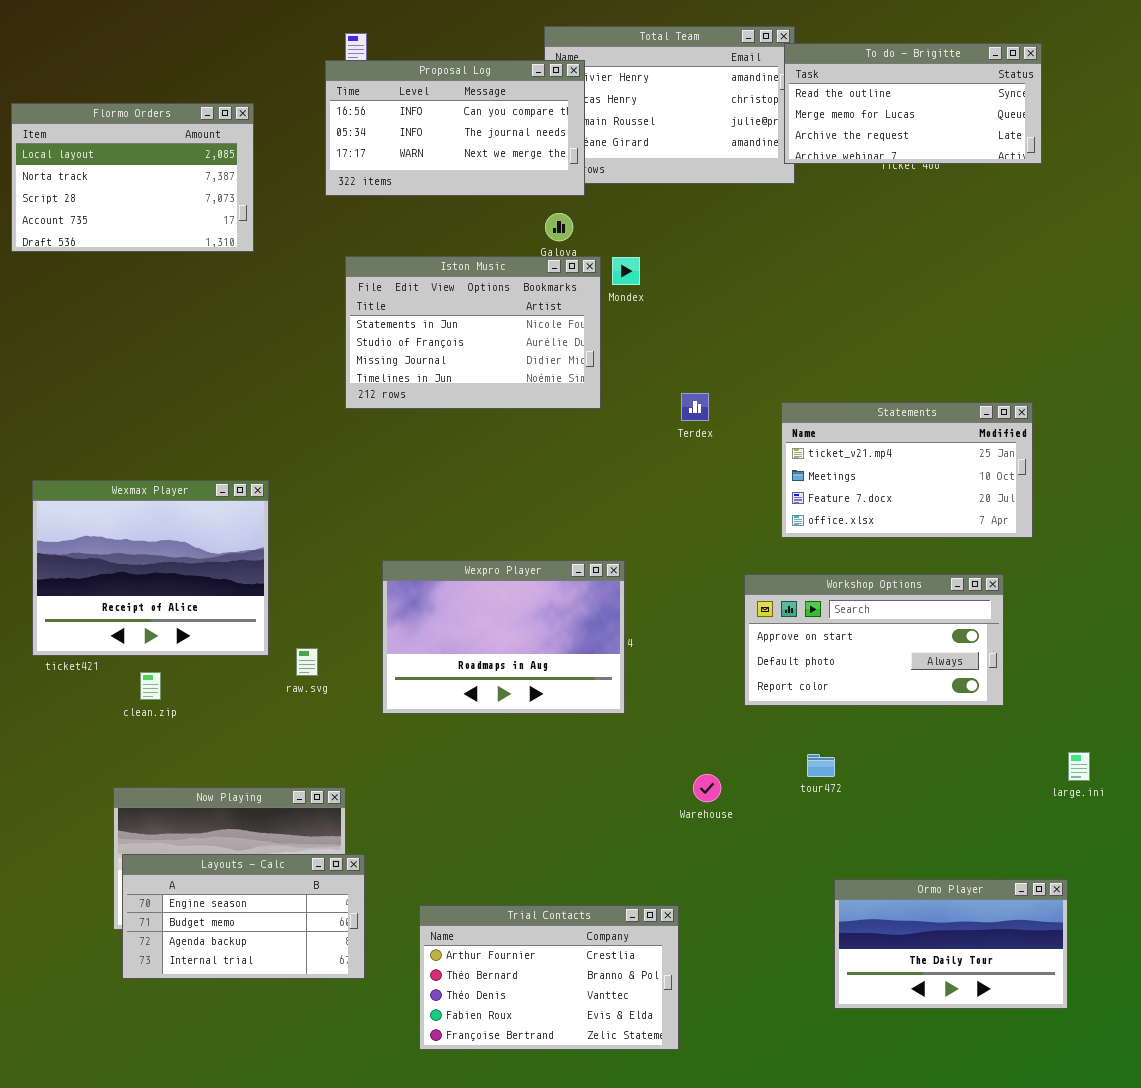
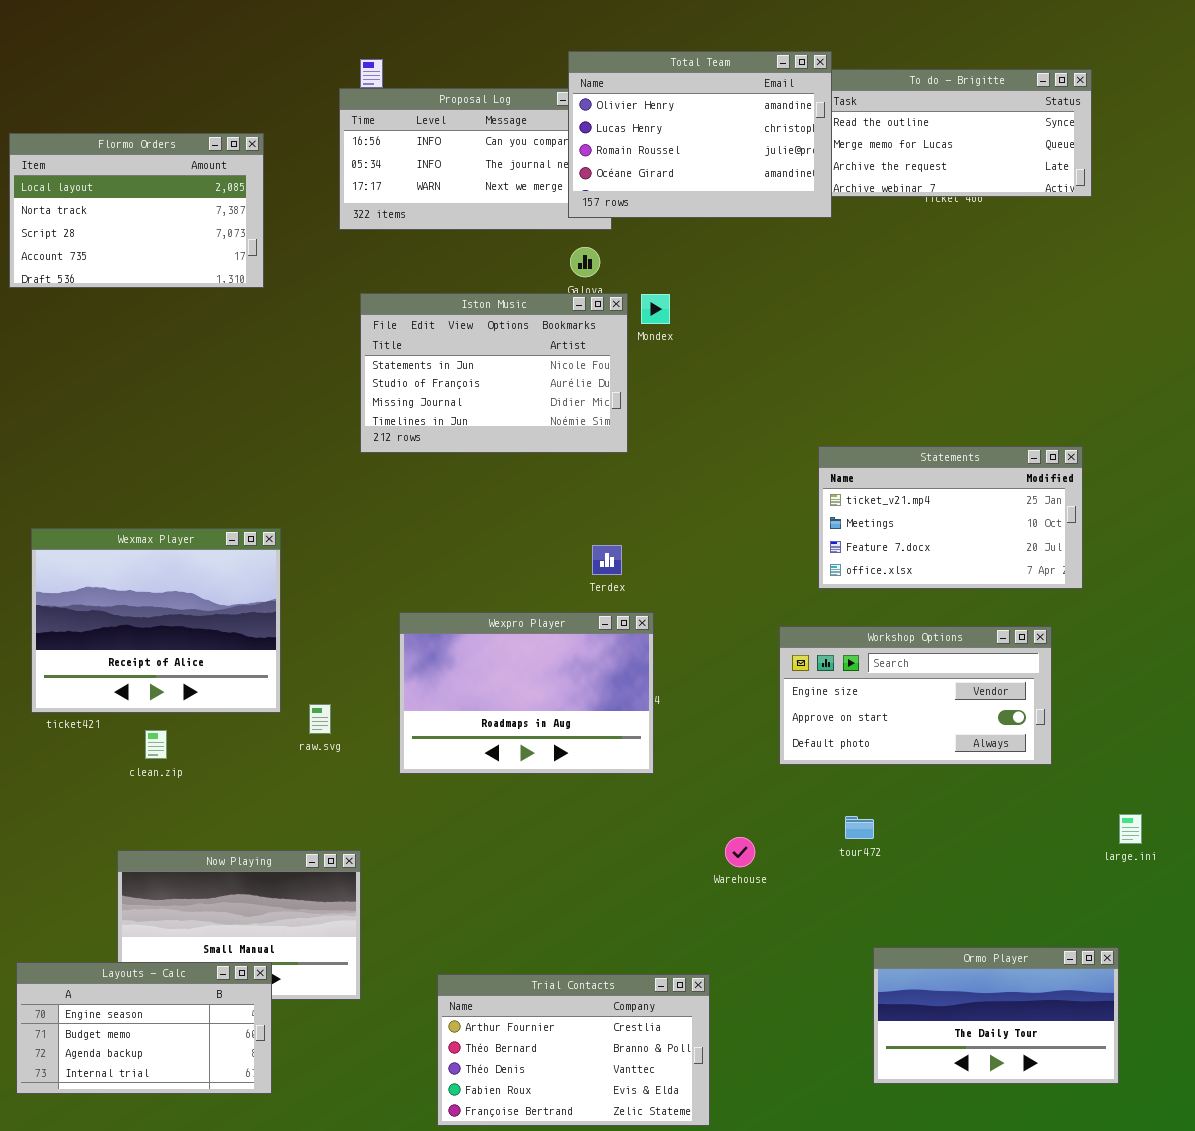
Total Team: [544,26,795,184] -> [568,51,832,218], raised
Terdex: [681,393,709,421] -> [592,545,622,575], moved
Workshop Options: [744,574,1004,706] -> [779,626,1052,765], scrolled up 1 row
Layouts - Calc: [122,854,365,979] -> [16,962,272,1094], moved

